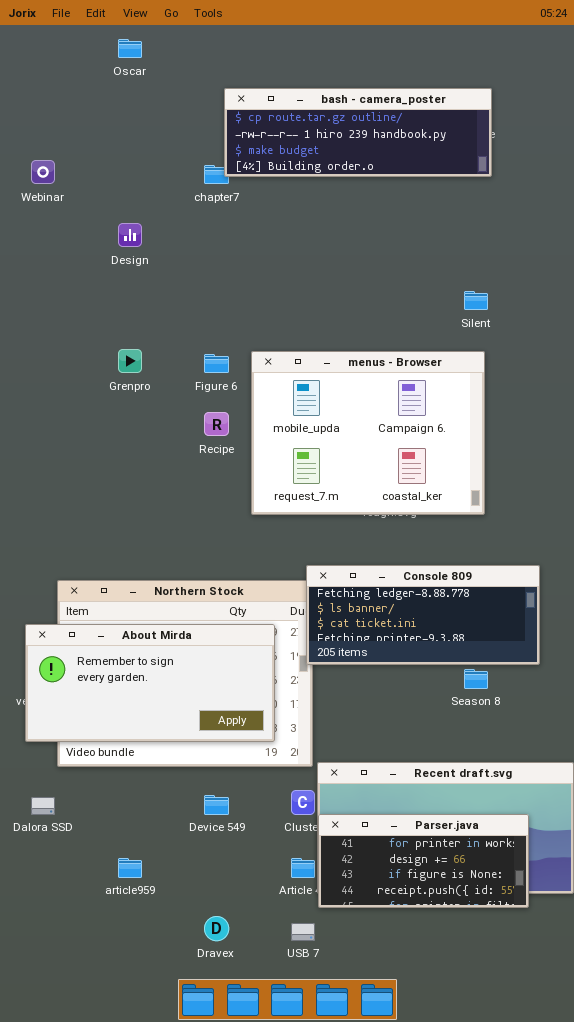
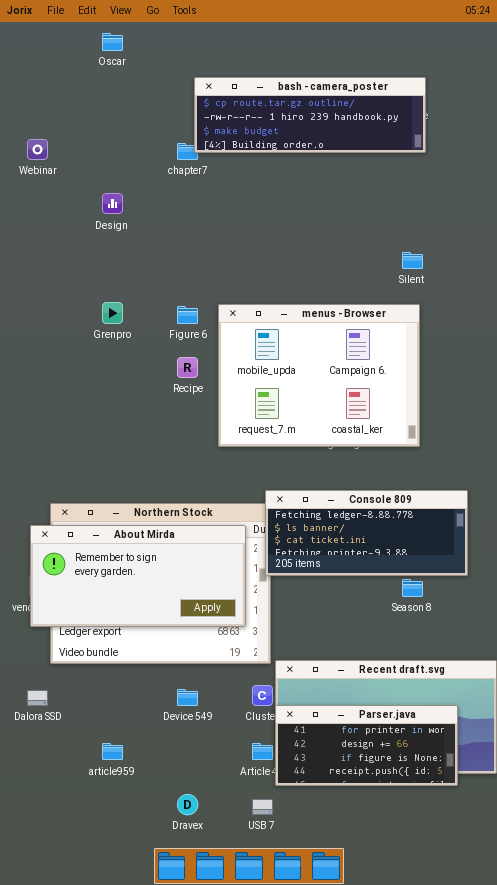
About Mirda: [25,624,275,742] -> [30,525,246,627], moved

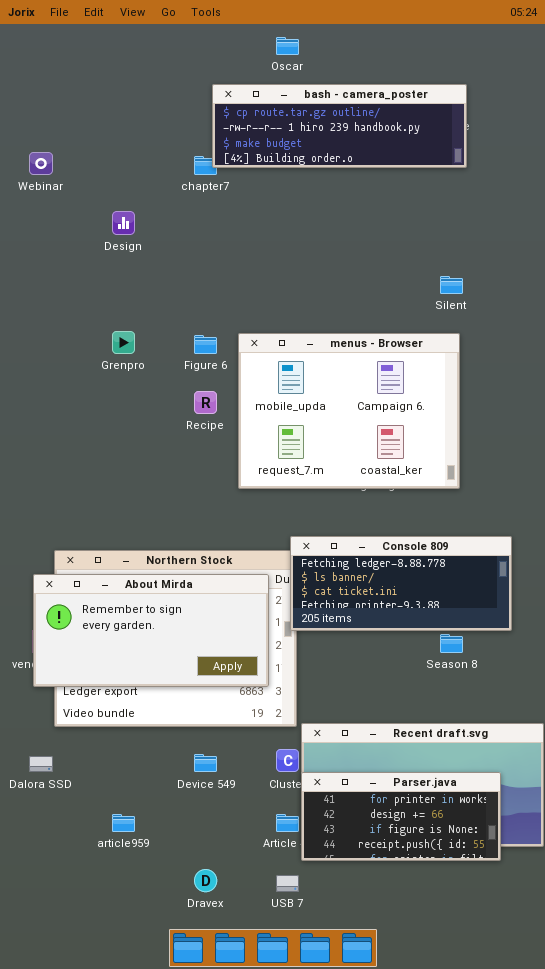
Oscar: [102,33,123,51] -> [276,37,299,55], moved

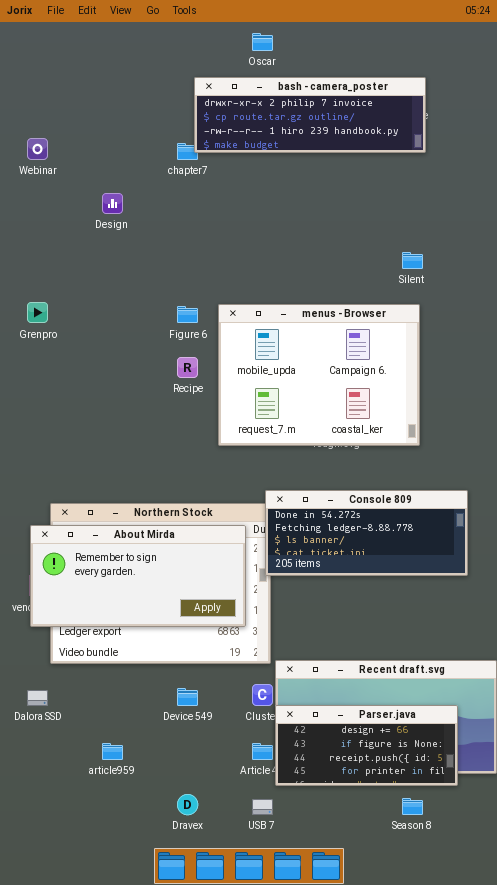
bash - camera_poster: [212,84,467,168] -> [194,77,426,153], scrolled up 1 row
Grenpro: [112,331,135,354] -> [27,302,48,323], moved
Console 809: [290,536,512,631] -> [265,490,468,576], scrolled up 1 row
Season 8: [440,634,463,653] -> [402,798,423,815], moved
Parser.java: [301,772,501,861] -> [275,705,458,786], scrolled down 1 row

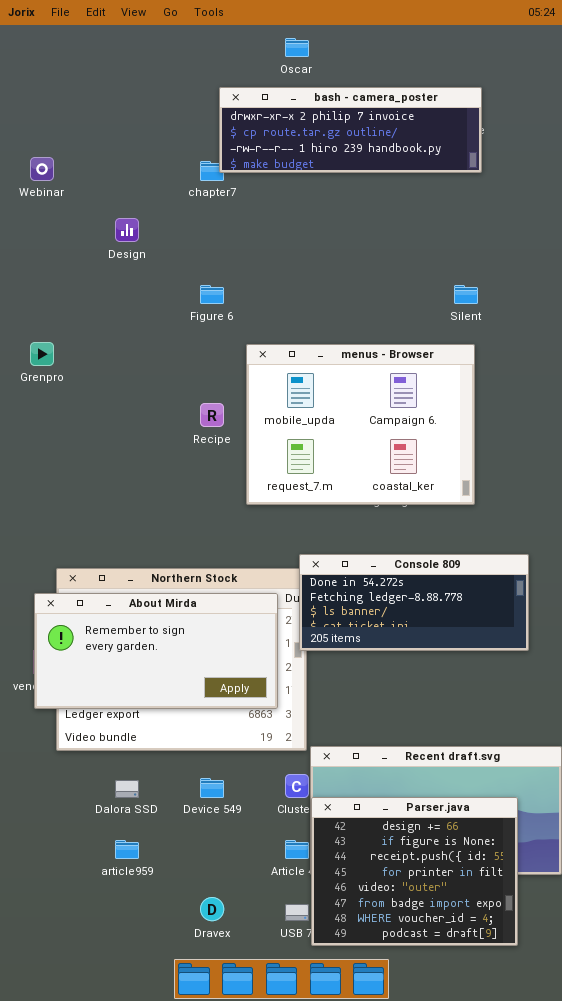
Figure 6: [177,306,198,323] -> [200,285,224,304], moved
Dalora SSD: [27,690,48,706] -> [115,780,139,798], moved
Parser.java: [275,705,458,786] -> [311,797,518,946], resized

